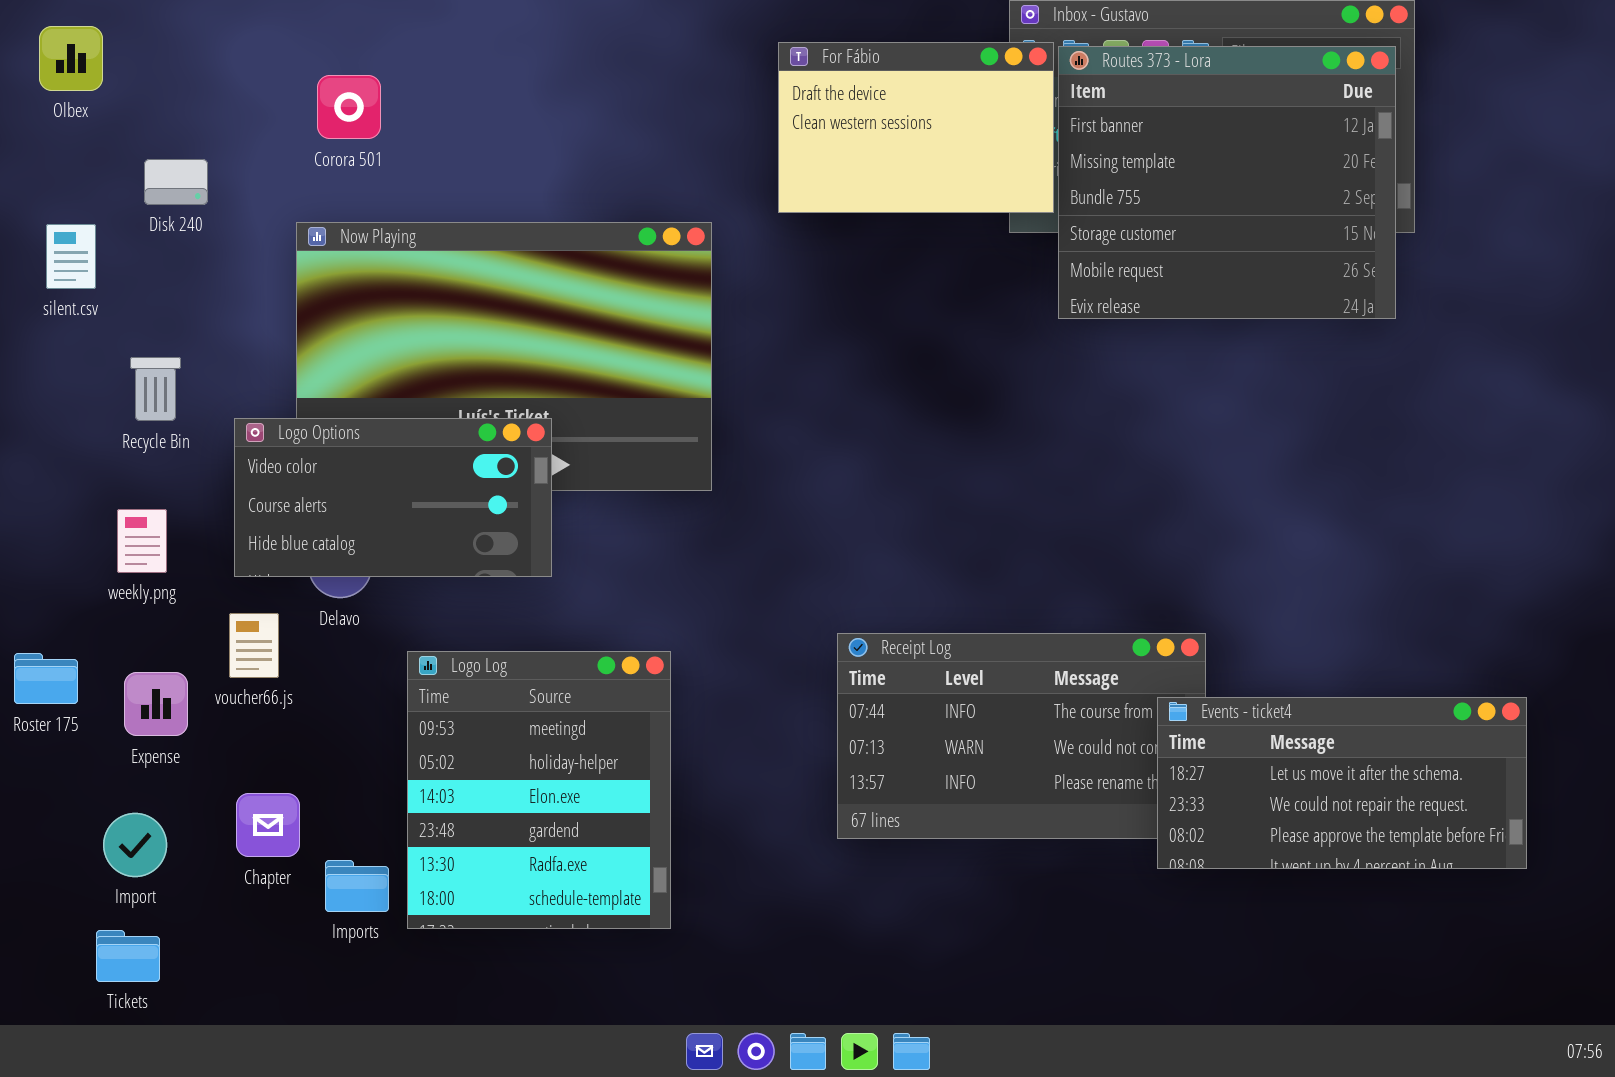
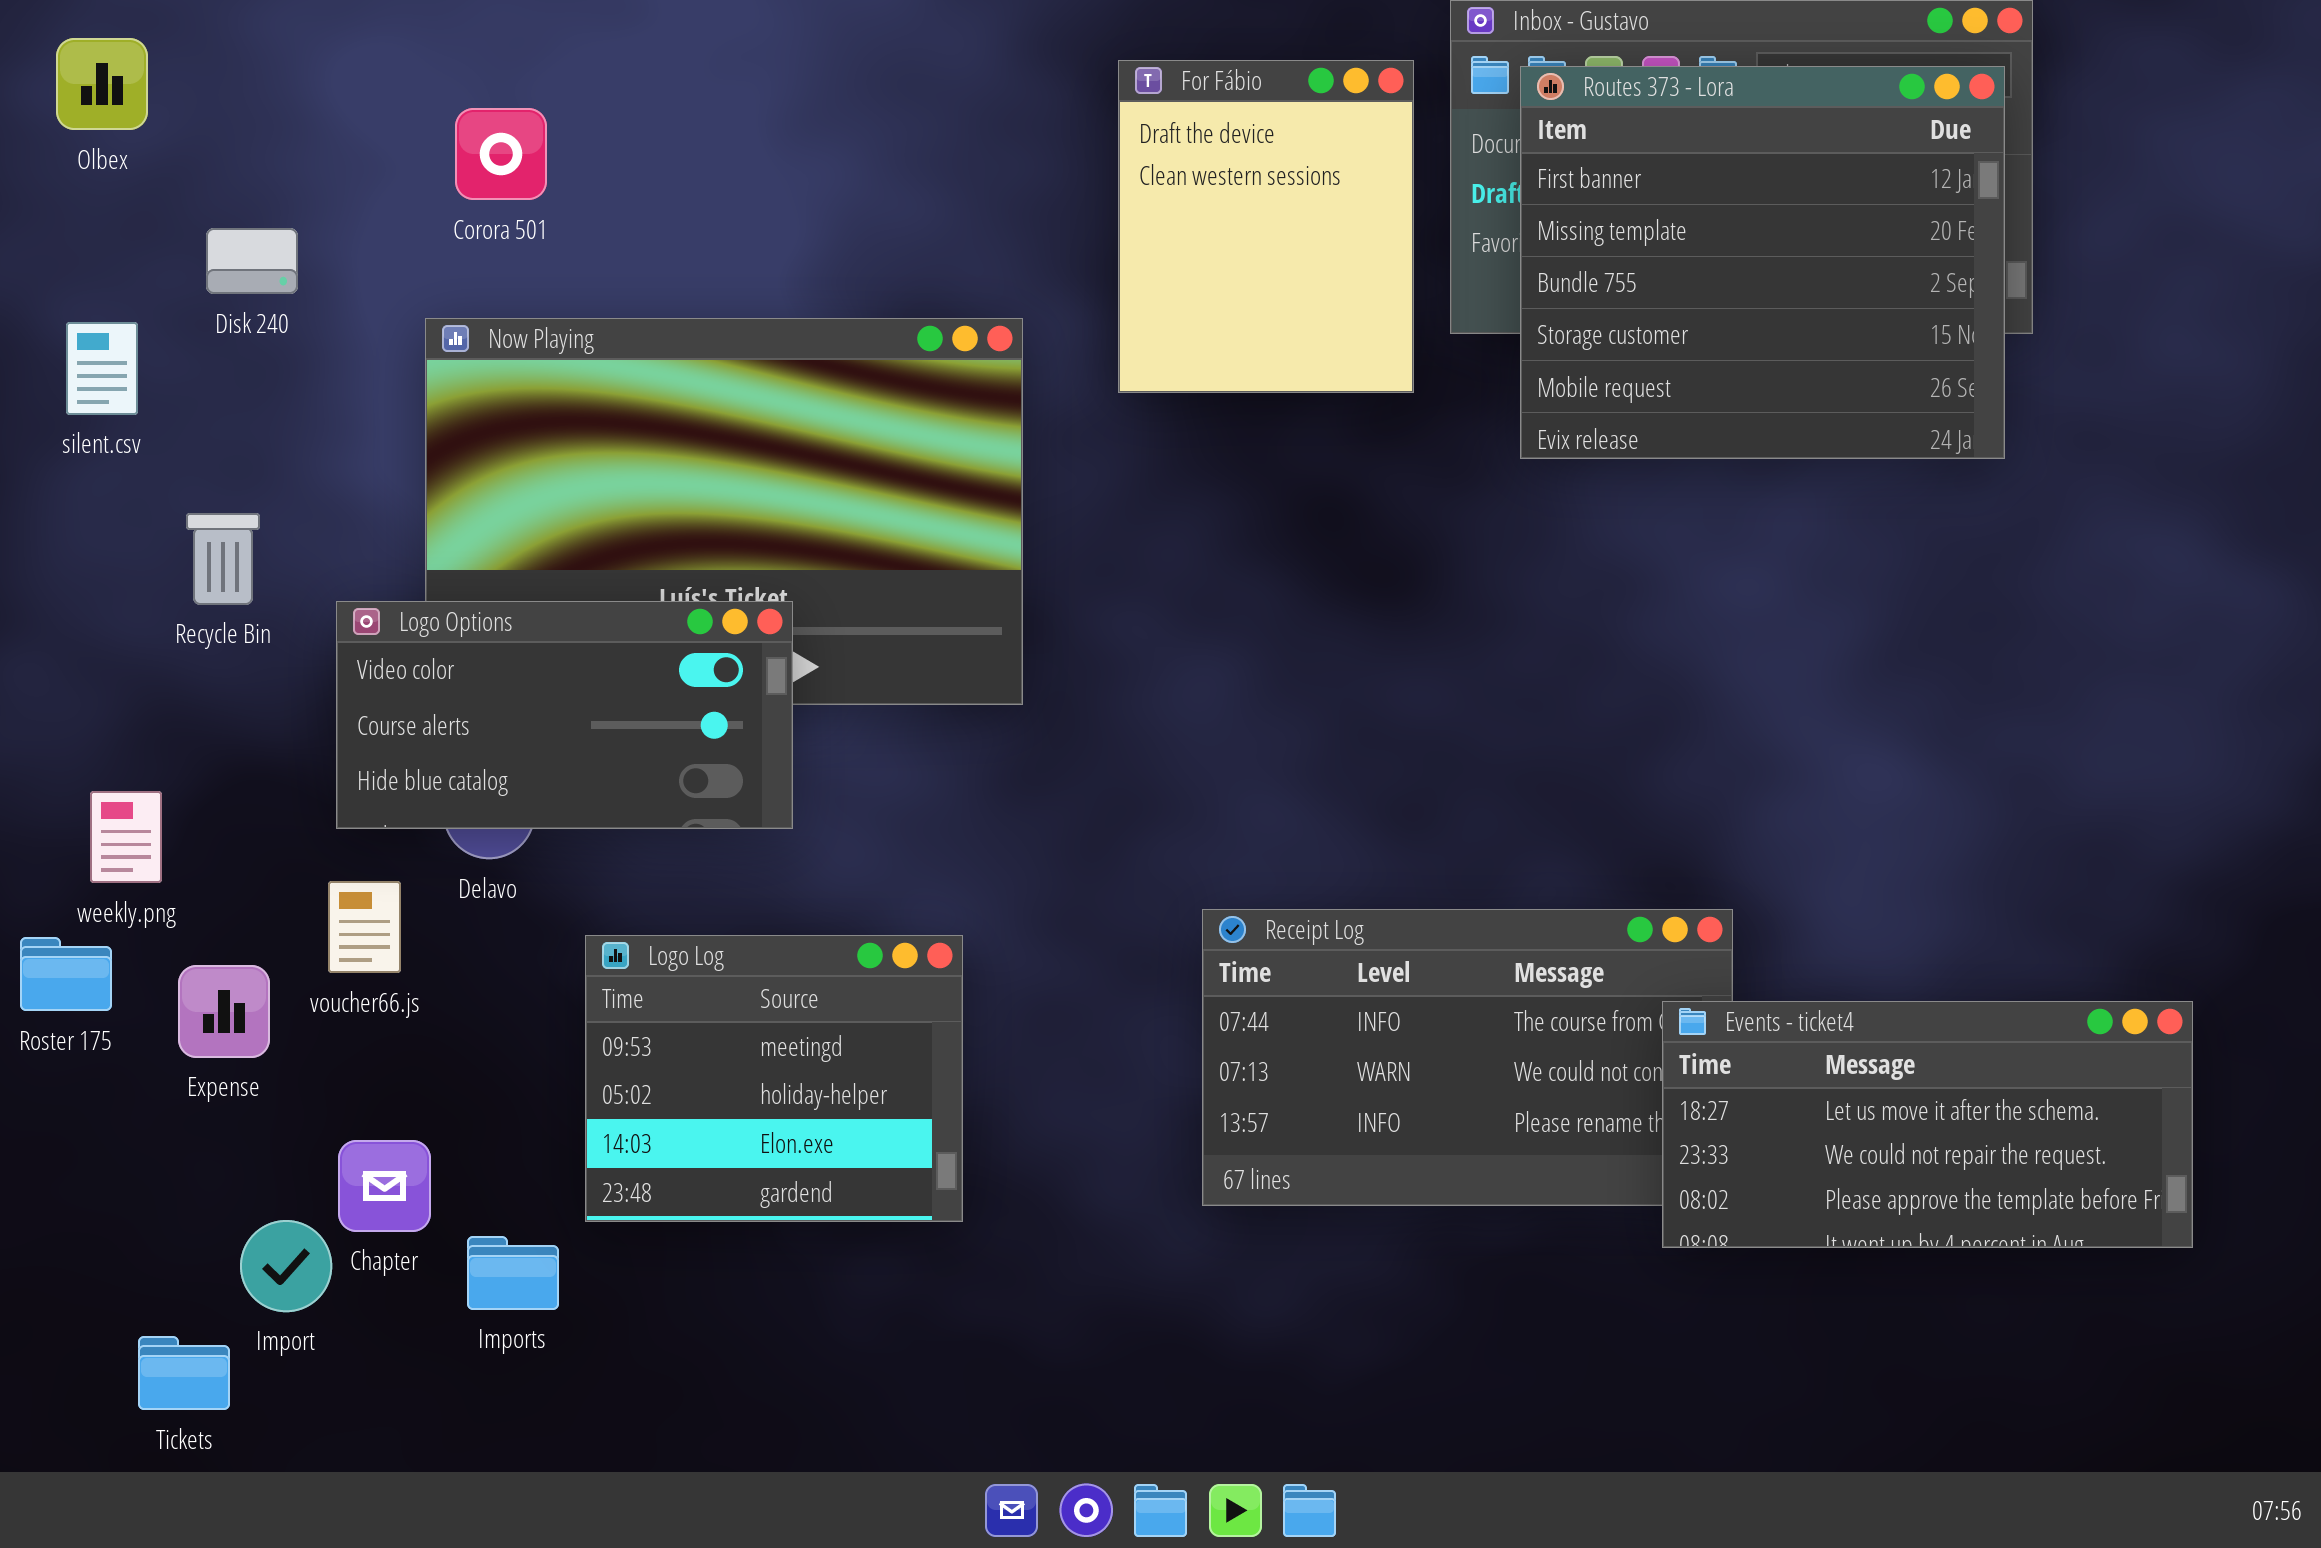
For Fábio: [778,42,1054,213] -> [1118,60,1414,393], resized
weekly.png: [117,509,167,573] -> [90,791,162,883], moved
Logo Log: [407,651,671,929] -> [585,935,963,1222], resized
Import: [103,813,167,877] -> [240,1220,332,1312], moved

